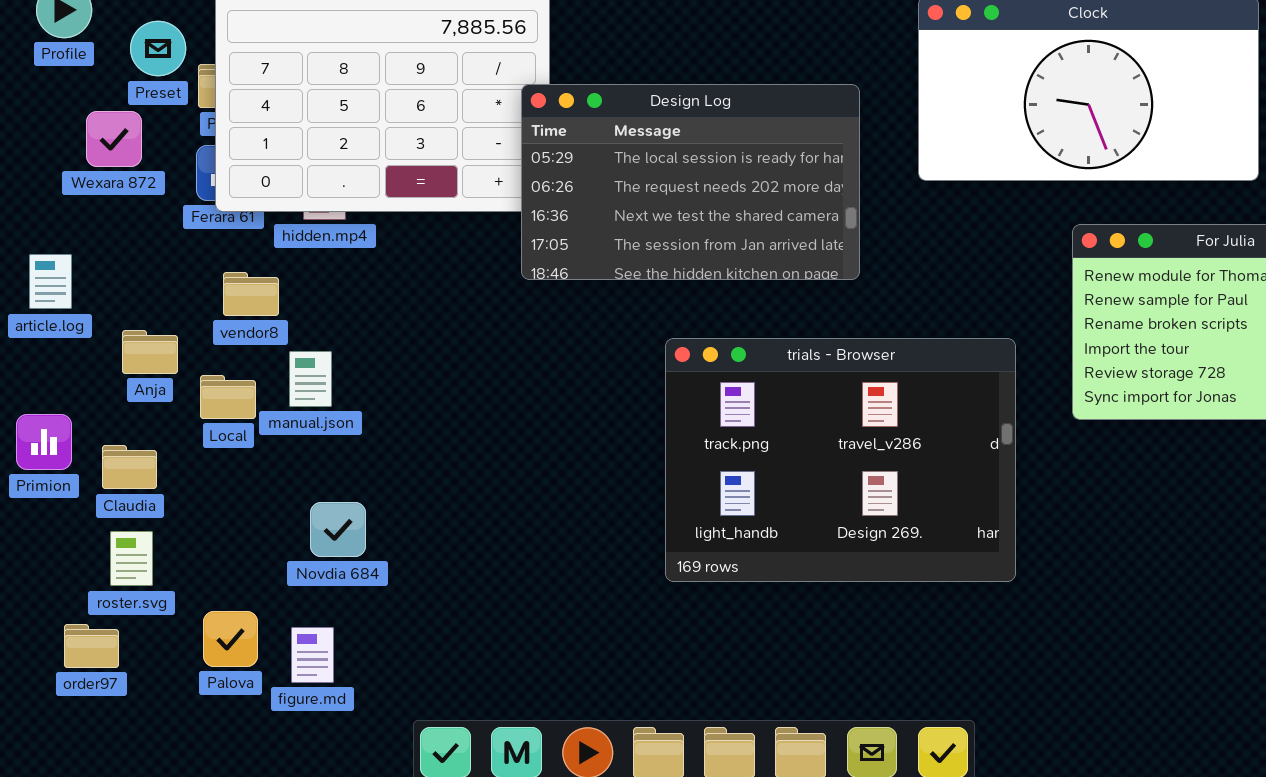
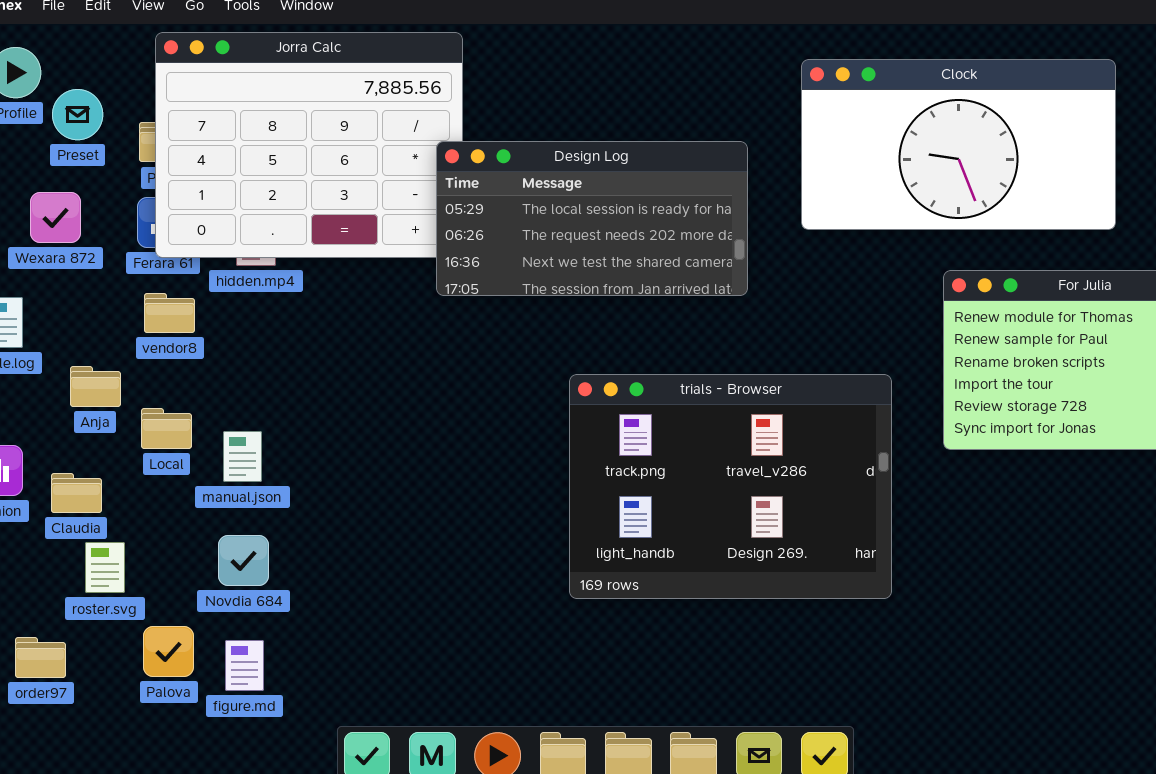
Preset: [130,21,186,76] -> [52,89,103,140], moved
Design Log: [521,84,860,280] -> [436,141,748,296], resized
Wexara 872: [86,111,142,167] -> [30,192,81,243], moved
vendor8: [223,272,279,316] -> [144,293,195,333], moved
manual.json: [289,351,332,407] -> [223,431,262,482], moved
Novdia 684: [310,502,366,557] -> [218,535,269,586], moved
roster.svg: [110,531,153,586] -> [85,542,125,593], moved

